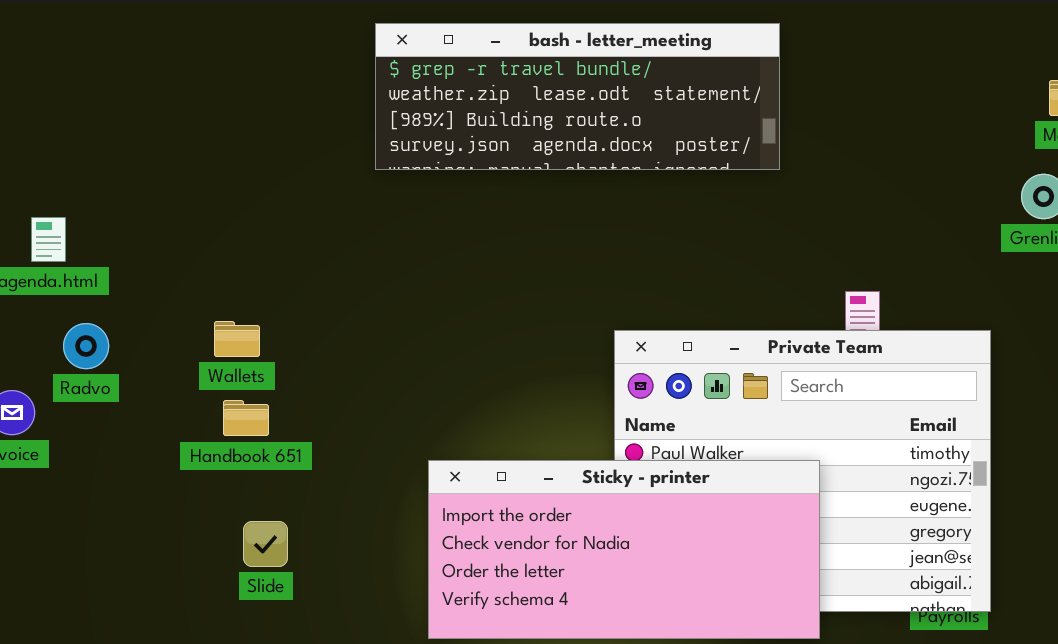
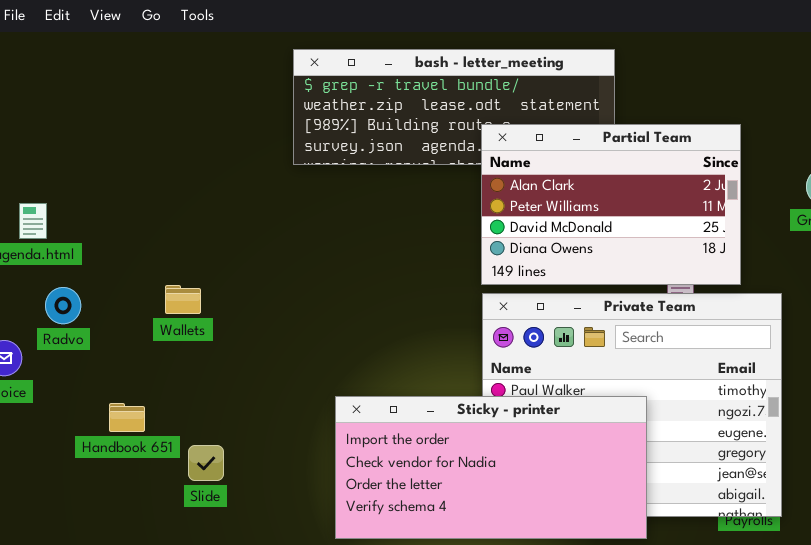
Partial Team: none -> [481,124,741,285], opened
Handbook 651: [223,400,269,436] -> [109,403,145,432], moved

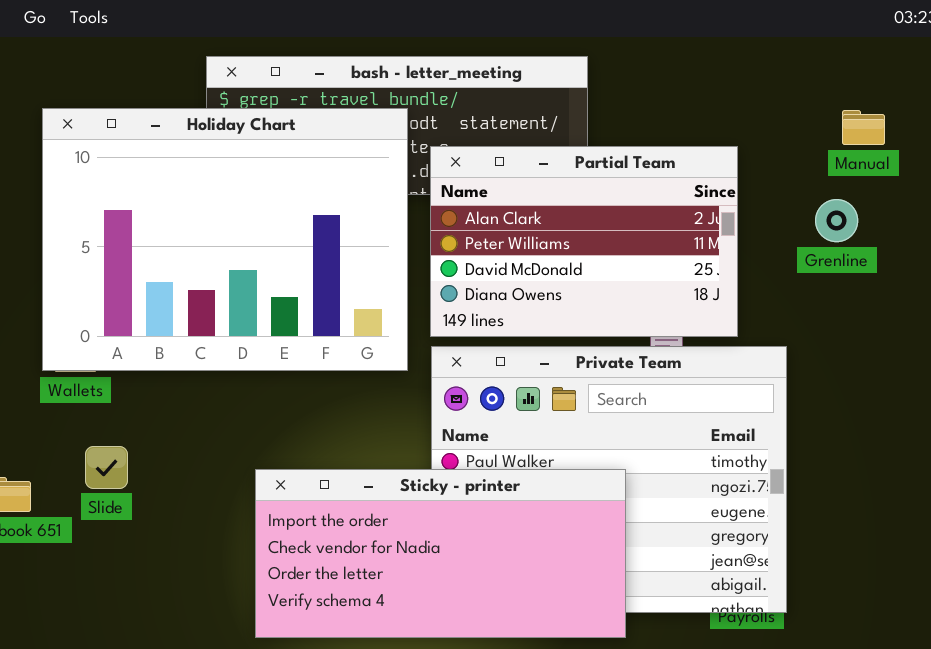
Holiday Chart: none -> [42,108,408,371], opened
Slide: [188,445,224,481] -> [85,446,128,489], moved

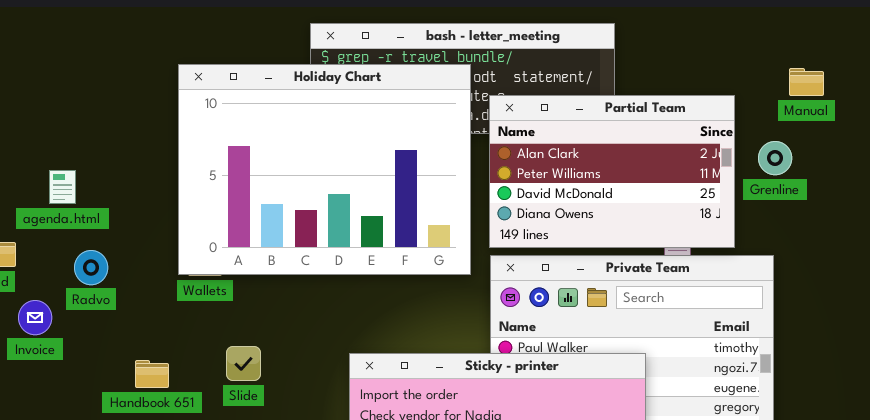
Manual: [842,110,885,145] -> [789,68,824,96], moved
Grenline: [815,199,858,242] -> [758,141,792,175], moved
Slide: [85,446,128,489] -> [226,346,261,381], moved

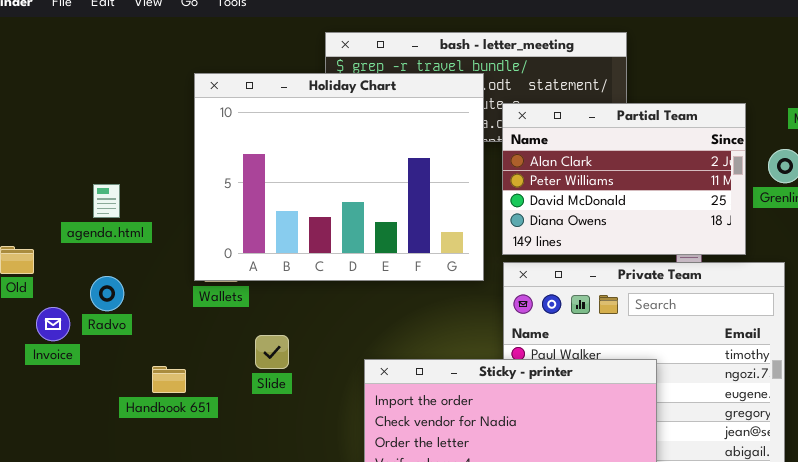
agenda.html: [49,170,76,204] -> [93,184,120,218], moved
Radvo: [74,250,108,285] -> [90,276,124,311], moved
Slide: [226,346,261,381] -> [255,335,289,369], moved

